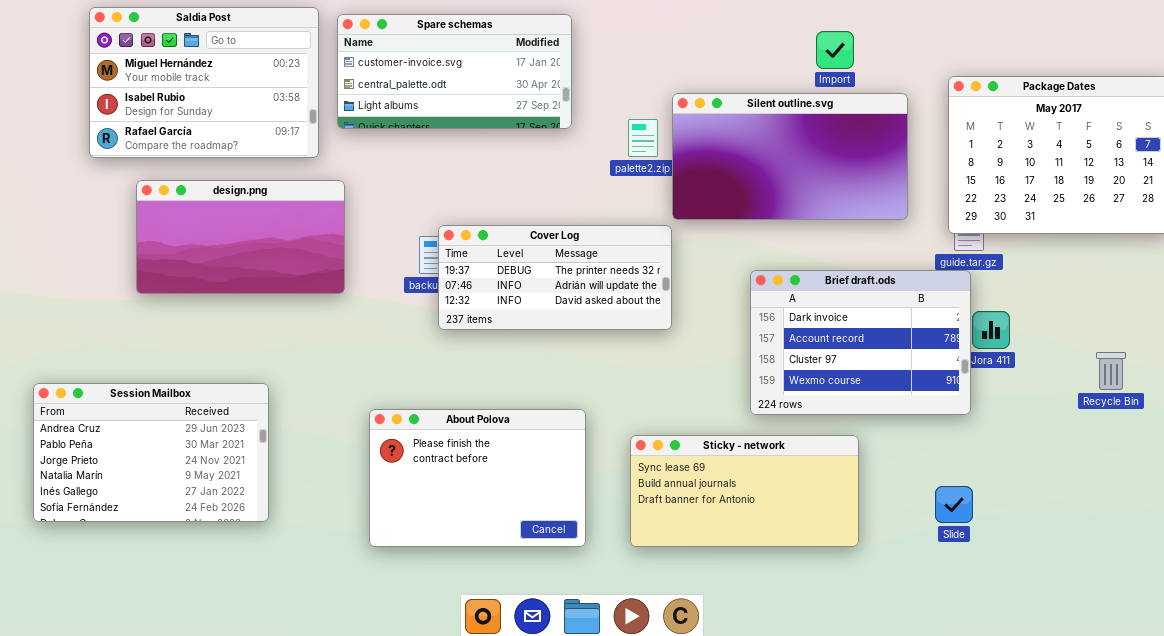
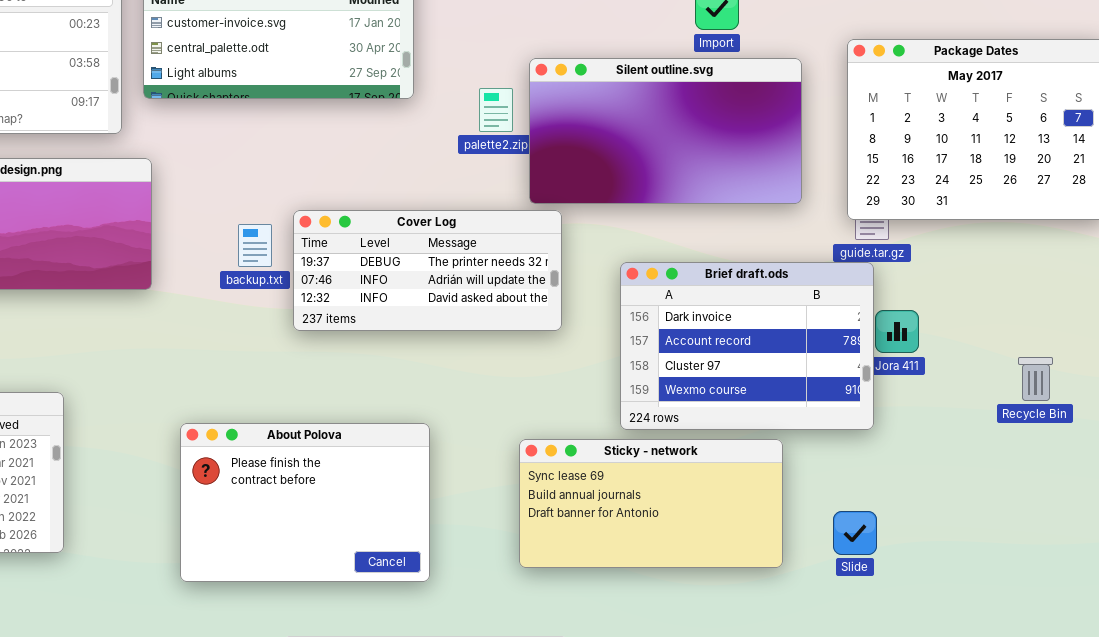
Cover Log: [438,225,672,330] -> [293,210,562,331], moved
Sticky - network: [630,435,859,547] -> [519,439,783,568], moved

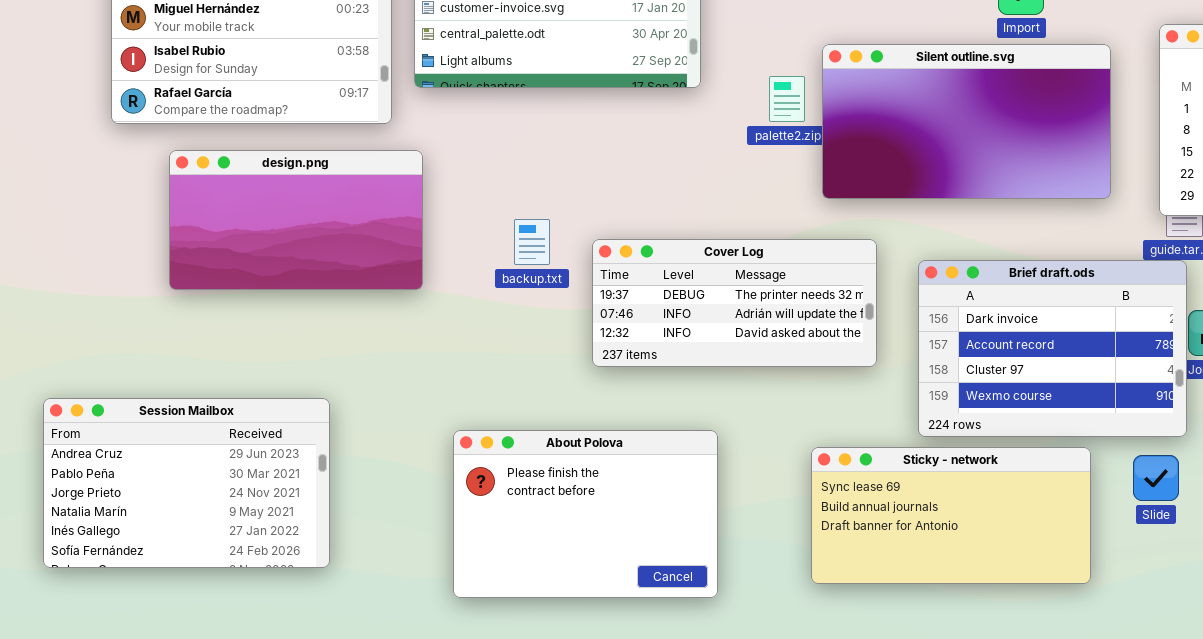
Cover Log: [293,210,562,331] -> [592,239,877,367], moved
Slide: [833,511,877,555] -> [1133,455,1179,501], moved

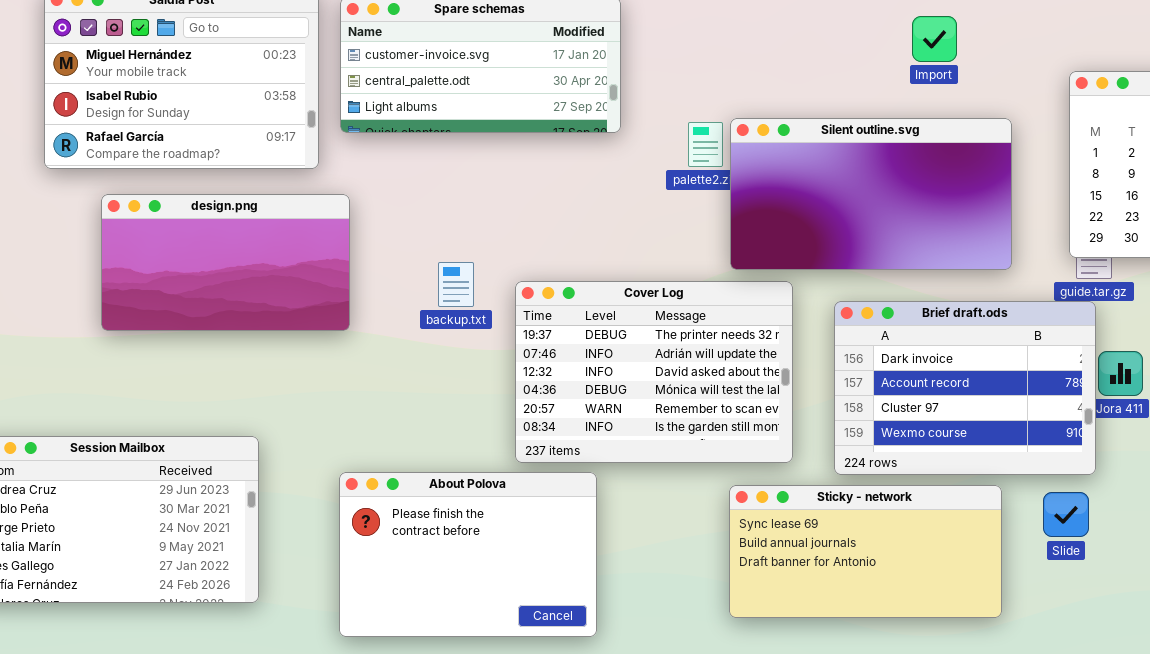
Silent outline.svg: [822,44,1111,199] -> [730,118,1012,270], moved
Cover Log: [592,239,877,367] -> [515,281,793,463], resized
About Polova: [453,430,718,598] -> [339,472,597,637], moved

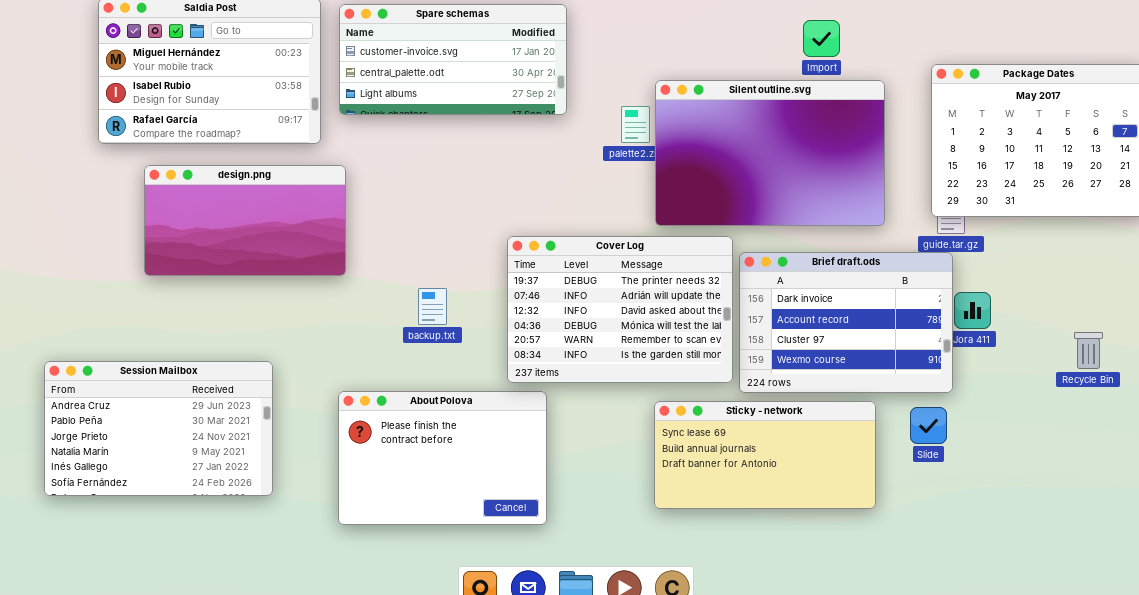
Silent outline.svg: [730,118,1012,270] -> [655,80,885,226], resized
backup.txt: [438,262,474,307] -> [418,288,447,325], moved
Cover Log: [515,281,793,463] -> [507,236,733,383], moved

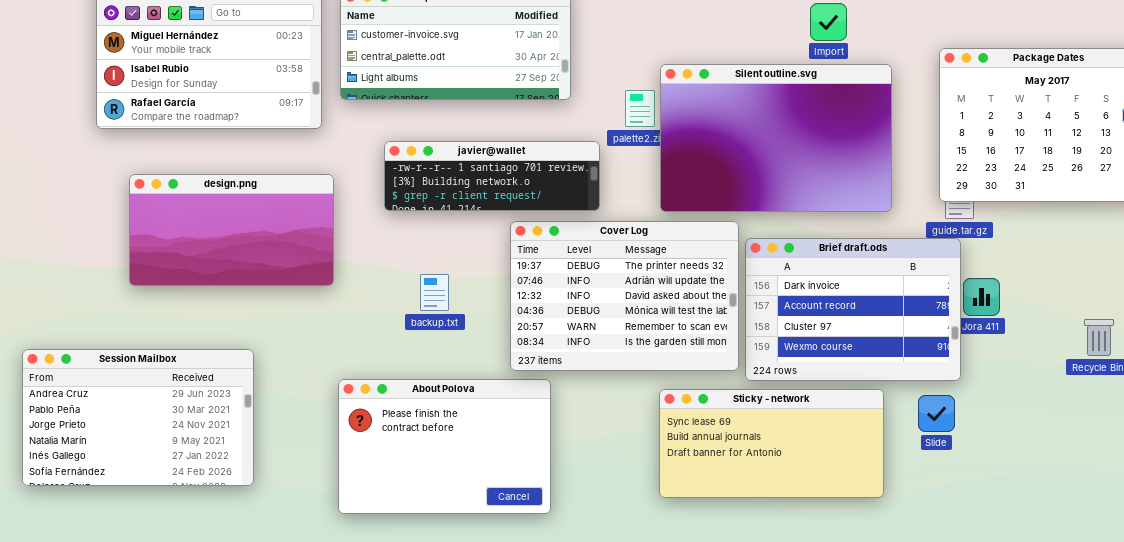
javier@wallet: none -> [384,141,600,211], opened
design.png: [144,165,346,276] -> [129,174,334,286], moved
Session Mailbox: [44,361,273,496] -> [22,349,254,486], moved

